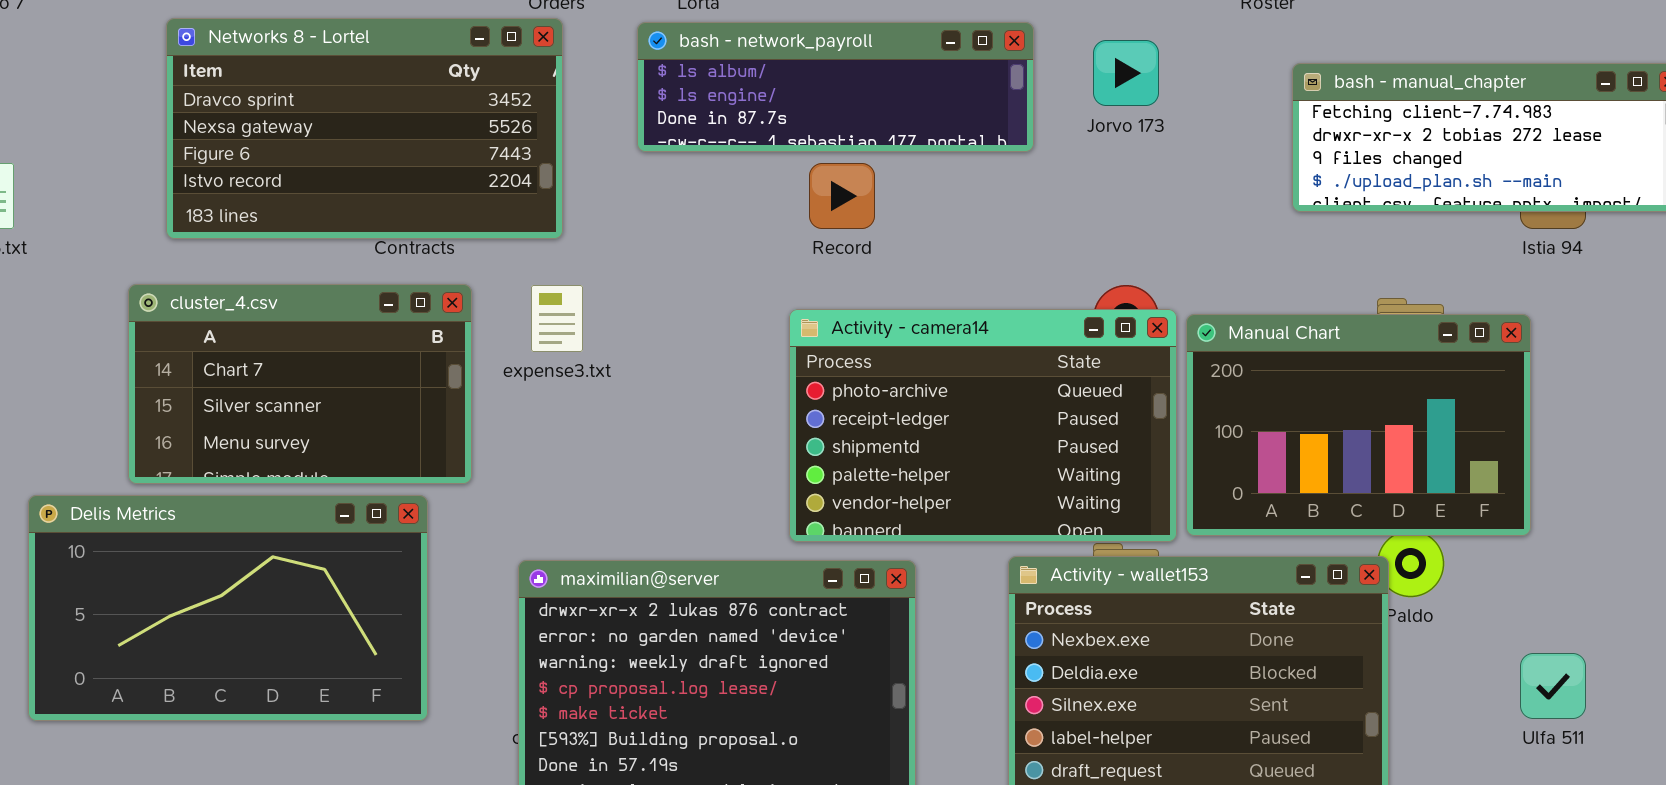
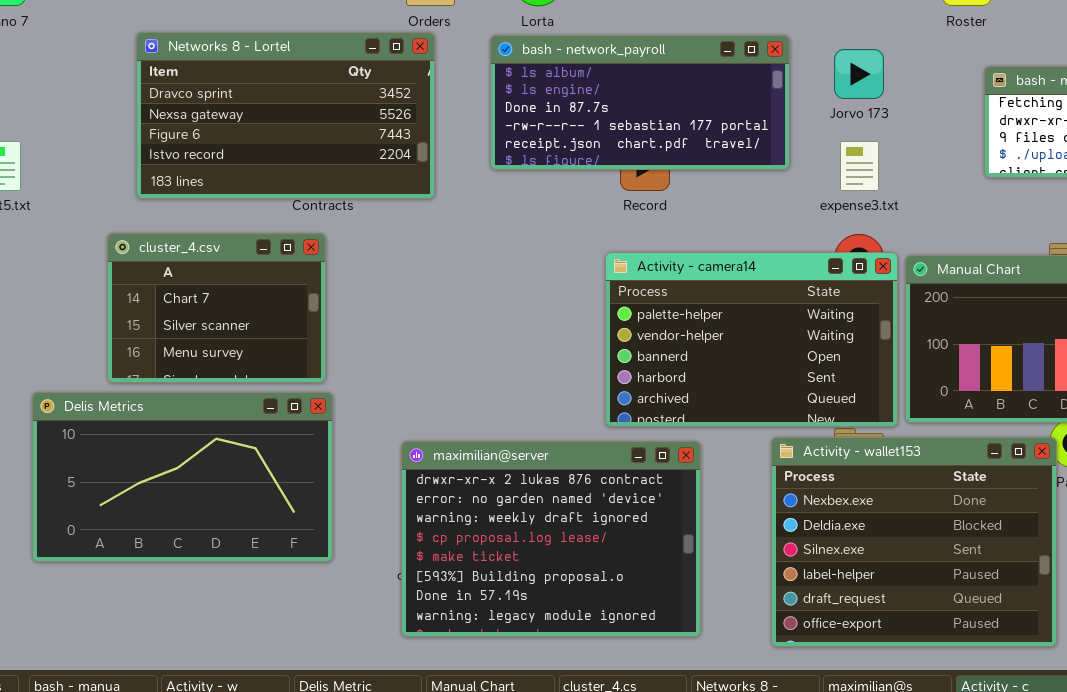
bash - network_payroll: [637,22,1034,152] -> [490,35,790,170], resized
cluster_4.csv: [128,284,472,484] -> [107,233,326,383], resized
expense3.txt: [531,285,583,352] -> [840,141,879,191], moved
Activity - camera14: [789,309,1177,542] -> [605,252,898,427], scrolled down 3 rows

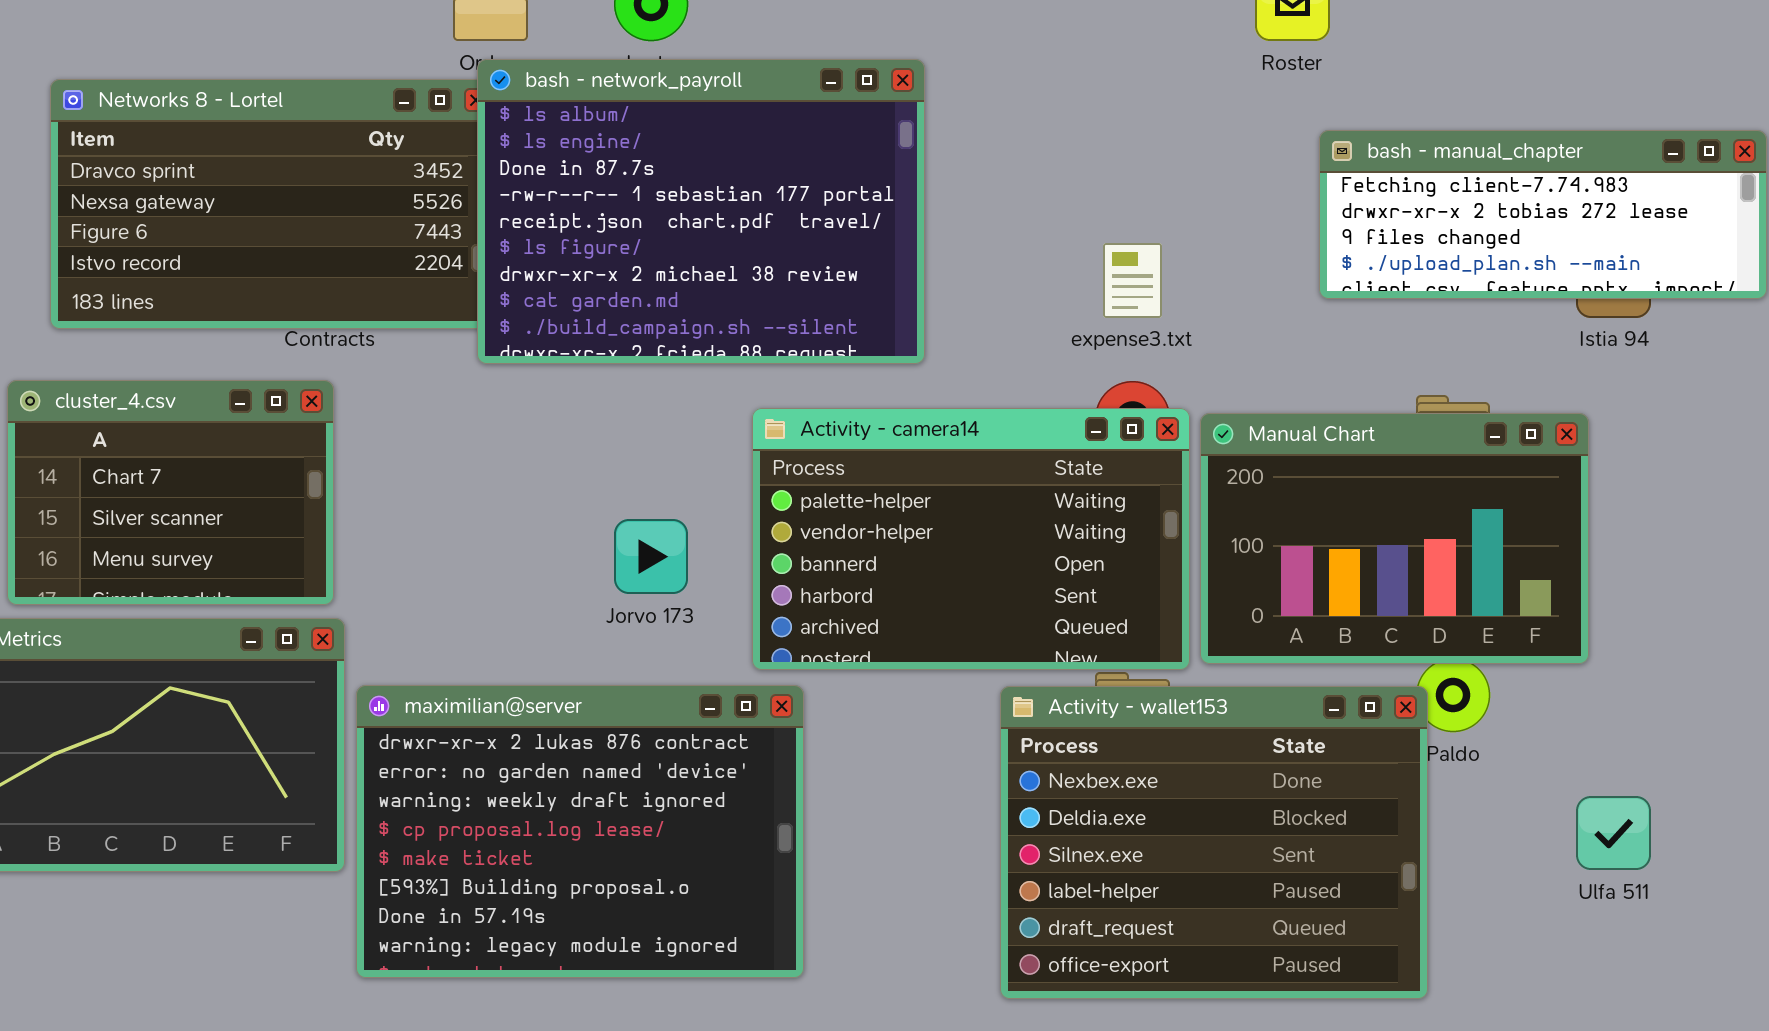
bash - network_payroll: [490,35,790,170] -> [477,59,925,364], moved, resized
Jorvo 173: [834,49,884,99] -> [614,519,688,594], moved
maximilian@server: [401,441,701,637] -> [356,685,804,978], moved

